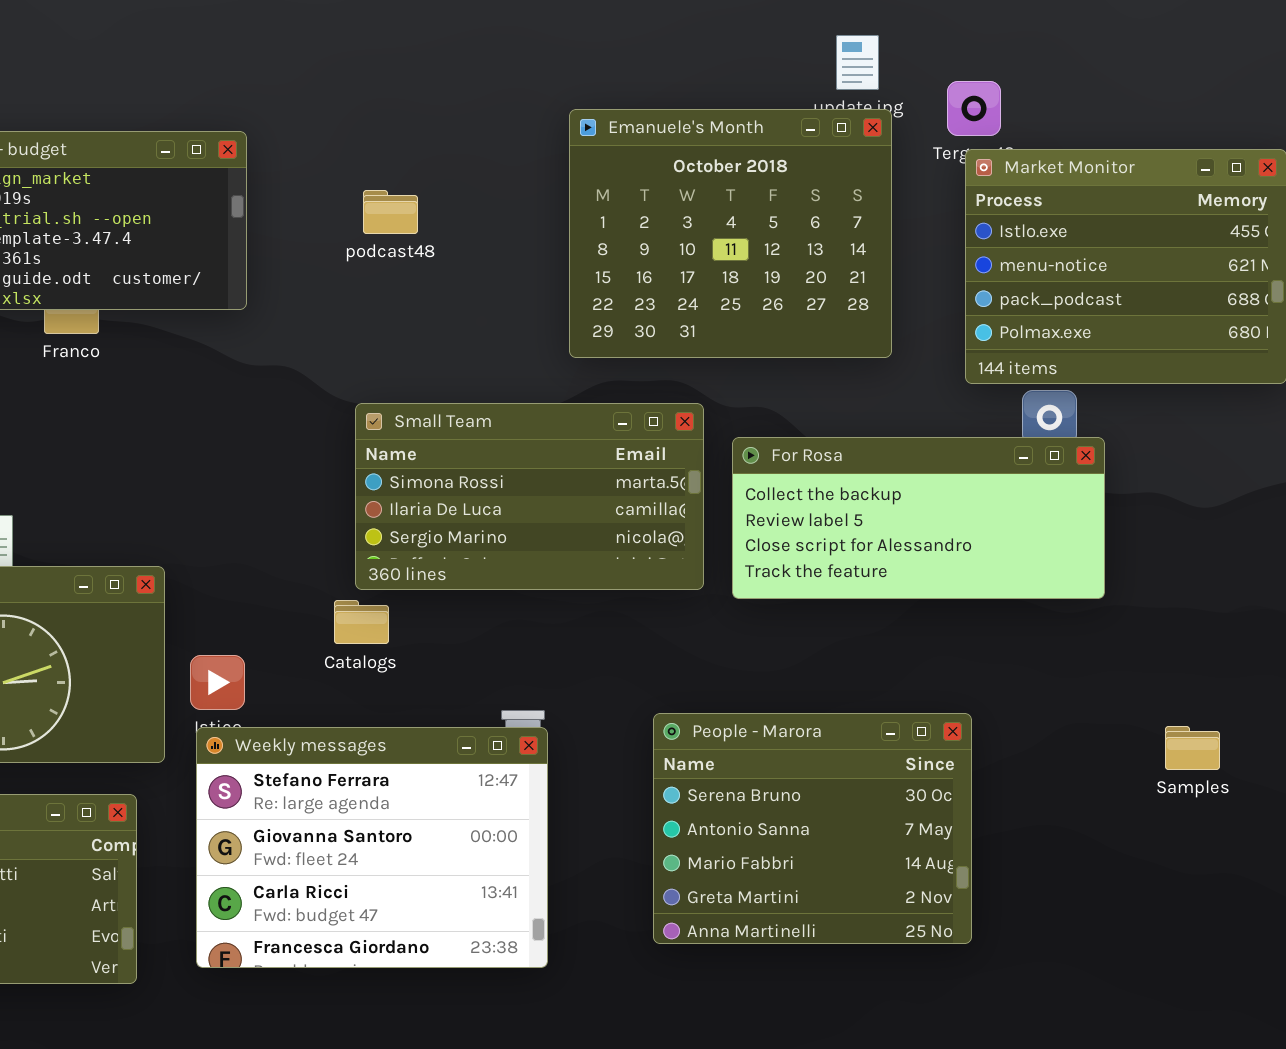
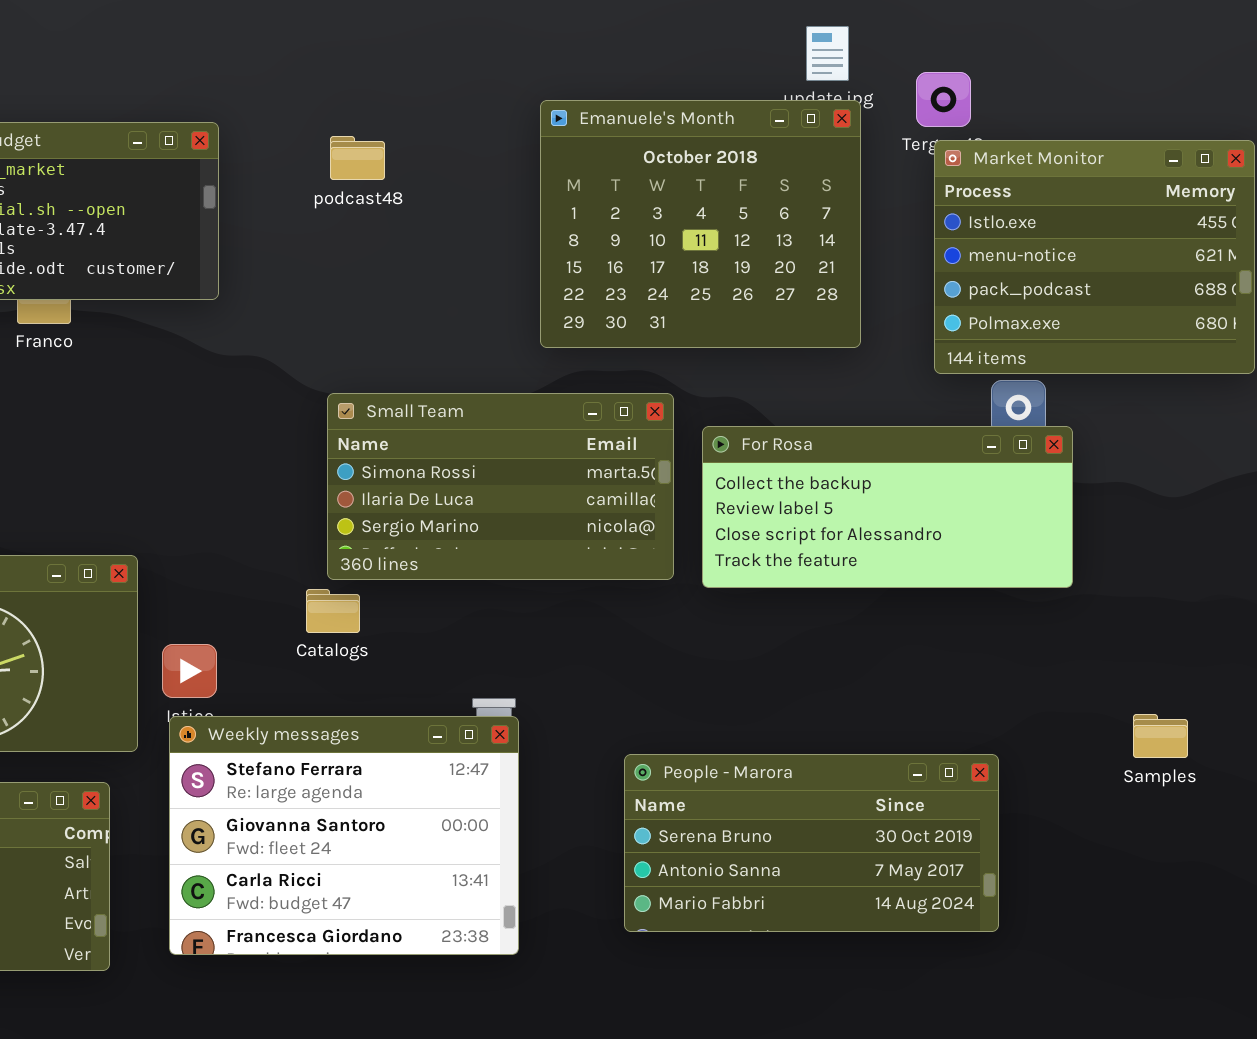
podcast48: [363,190,418,234] -> [330,136,385,180], moved
People - Marora: [653,713,972,944] -> [624,754,999,932], resized

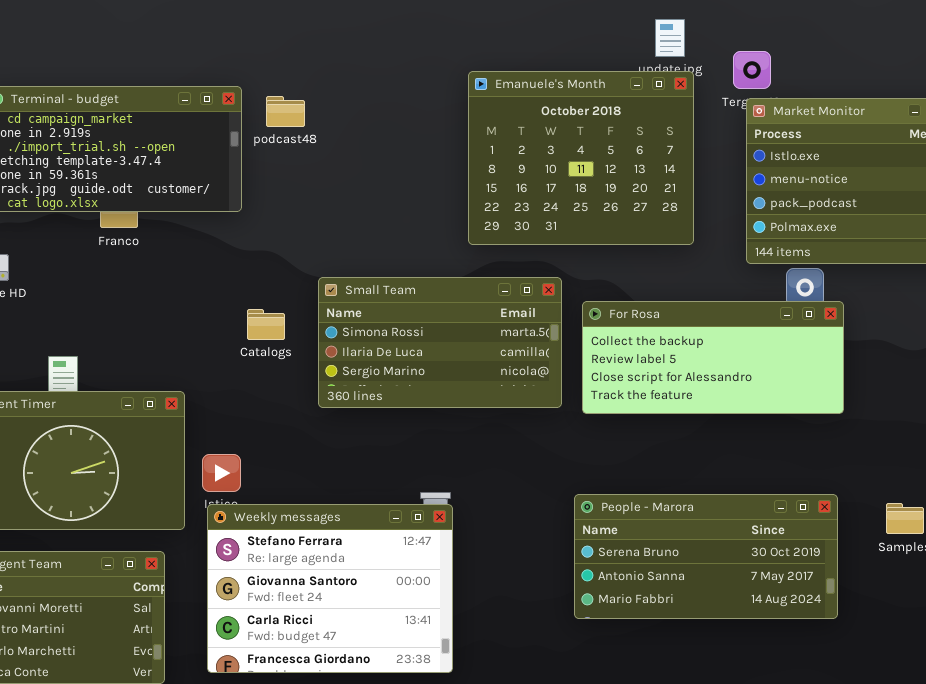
podcast48: [330,136,385,180] -> [266,96,305,127], moved
Catalogs: [306,589,360,633] -> [247,309,285,340], moved
People - Marora: [624,754,999,932] -> [574,494,838,619], moved

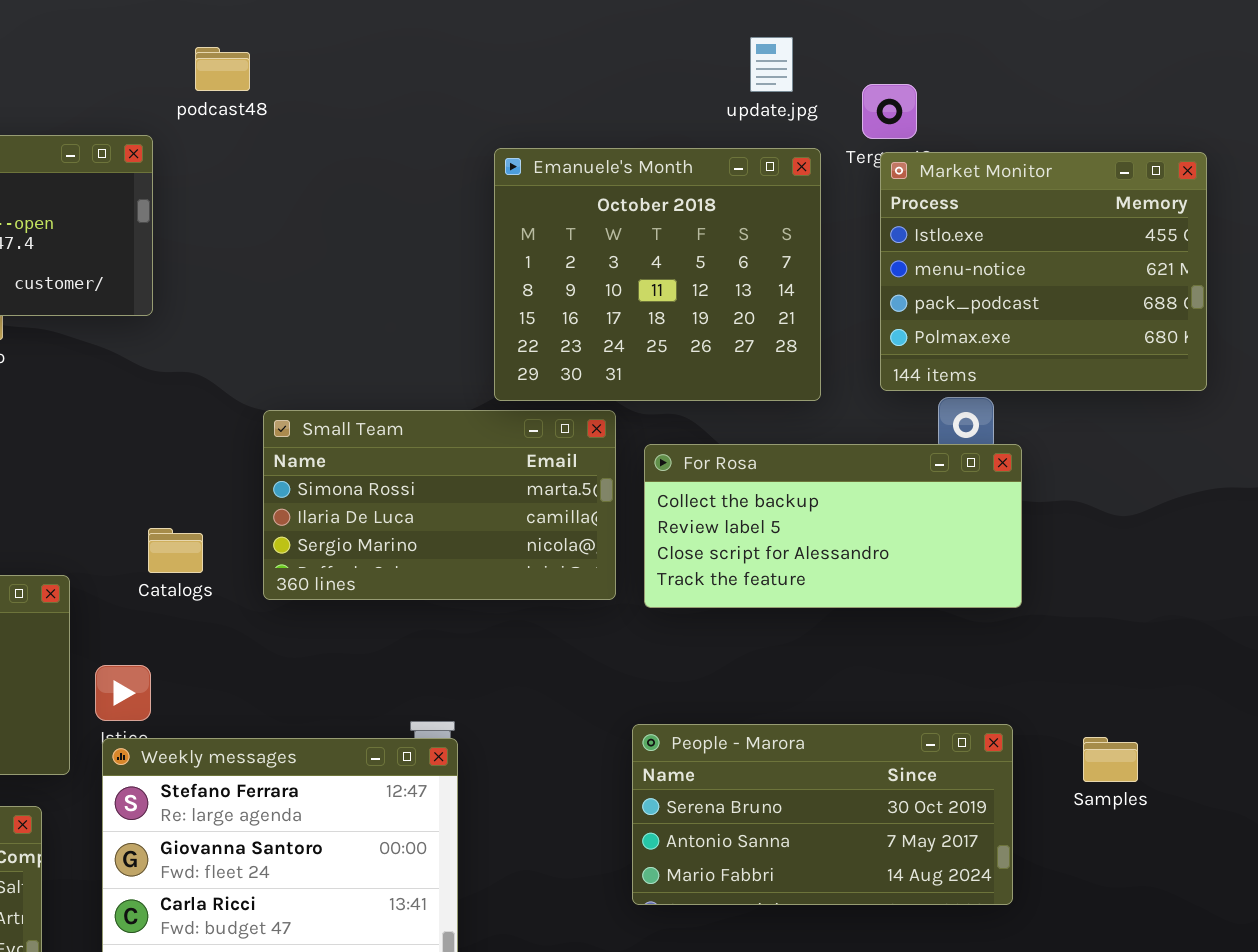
Emanuele's Month: [468,71,694,245] -> [494,148,821,401], moved
podcast48: [266,96,305,127] -> [195,47,250,91], moved
Catalogs: [247,309,285,340] -> [148,528,203,573], moved

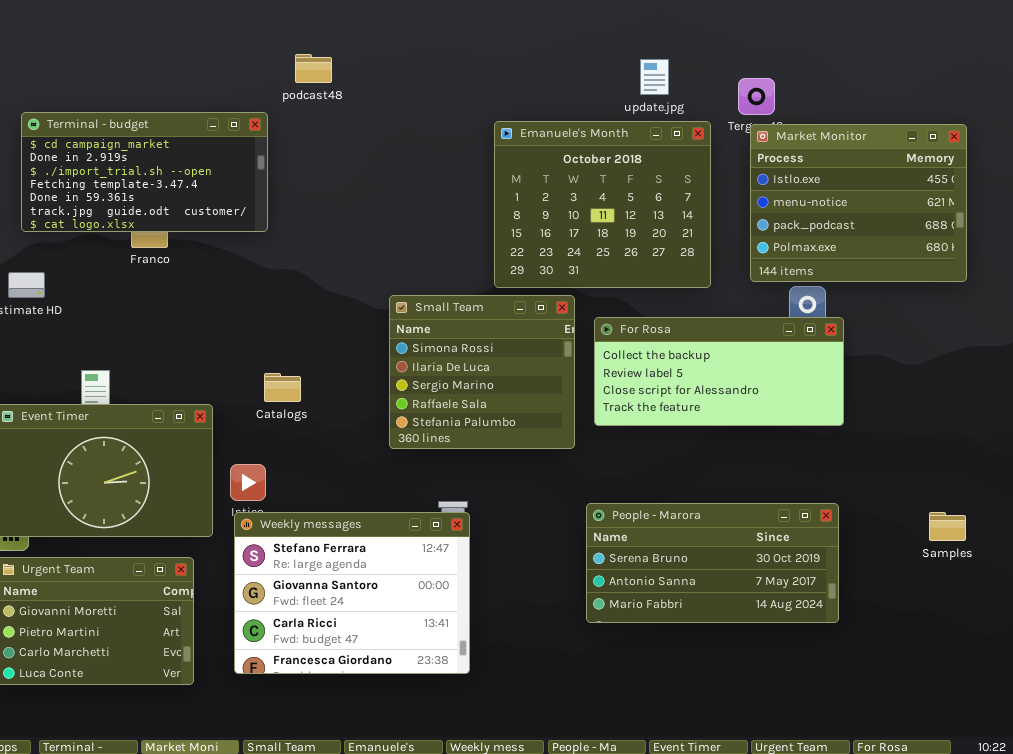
update.jpg: [750,37,793,92] -> [640,59,669,95], moved
Small Team: [263,410,616,600] -> [389,295,575,449], resized
Samples: [1083,737,1138,782] -> [929,512,966,541], moved

